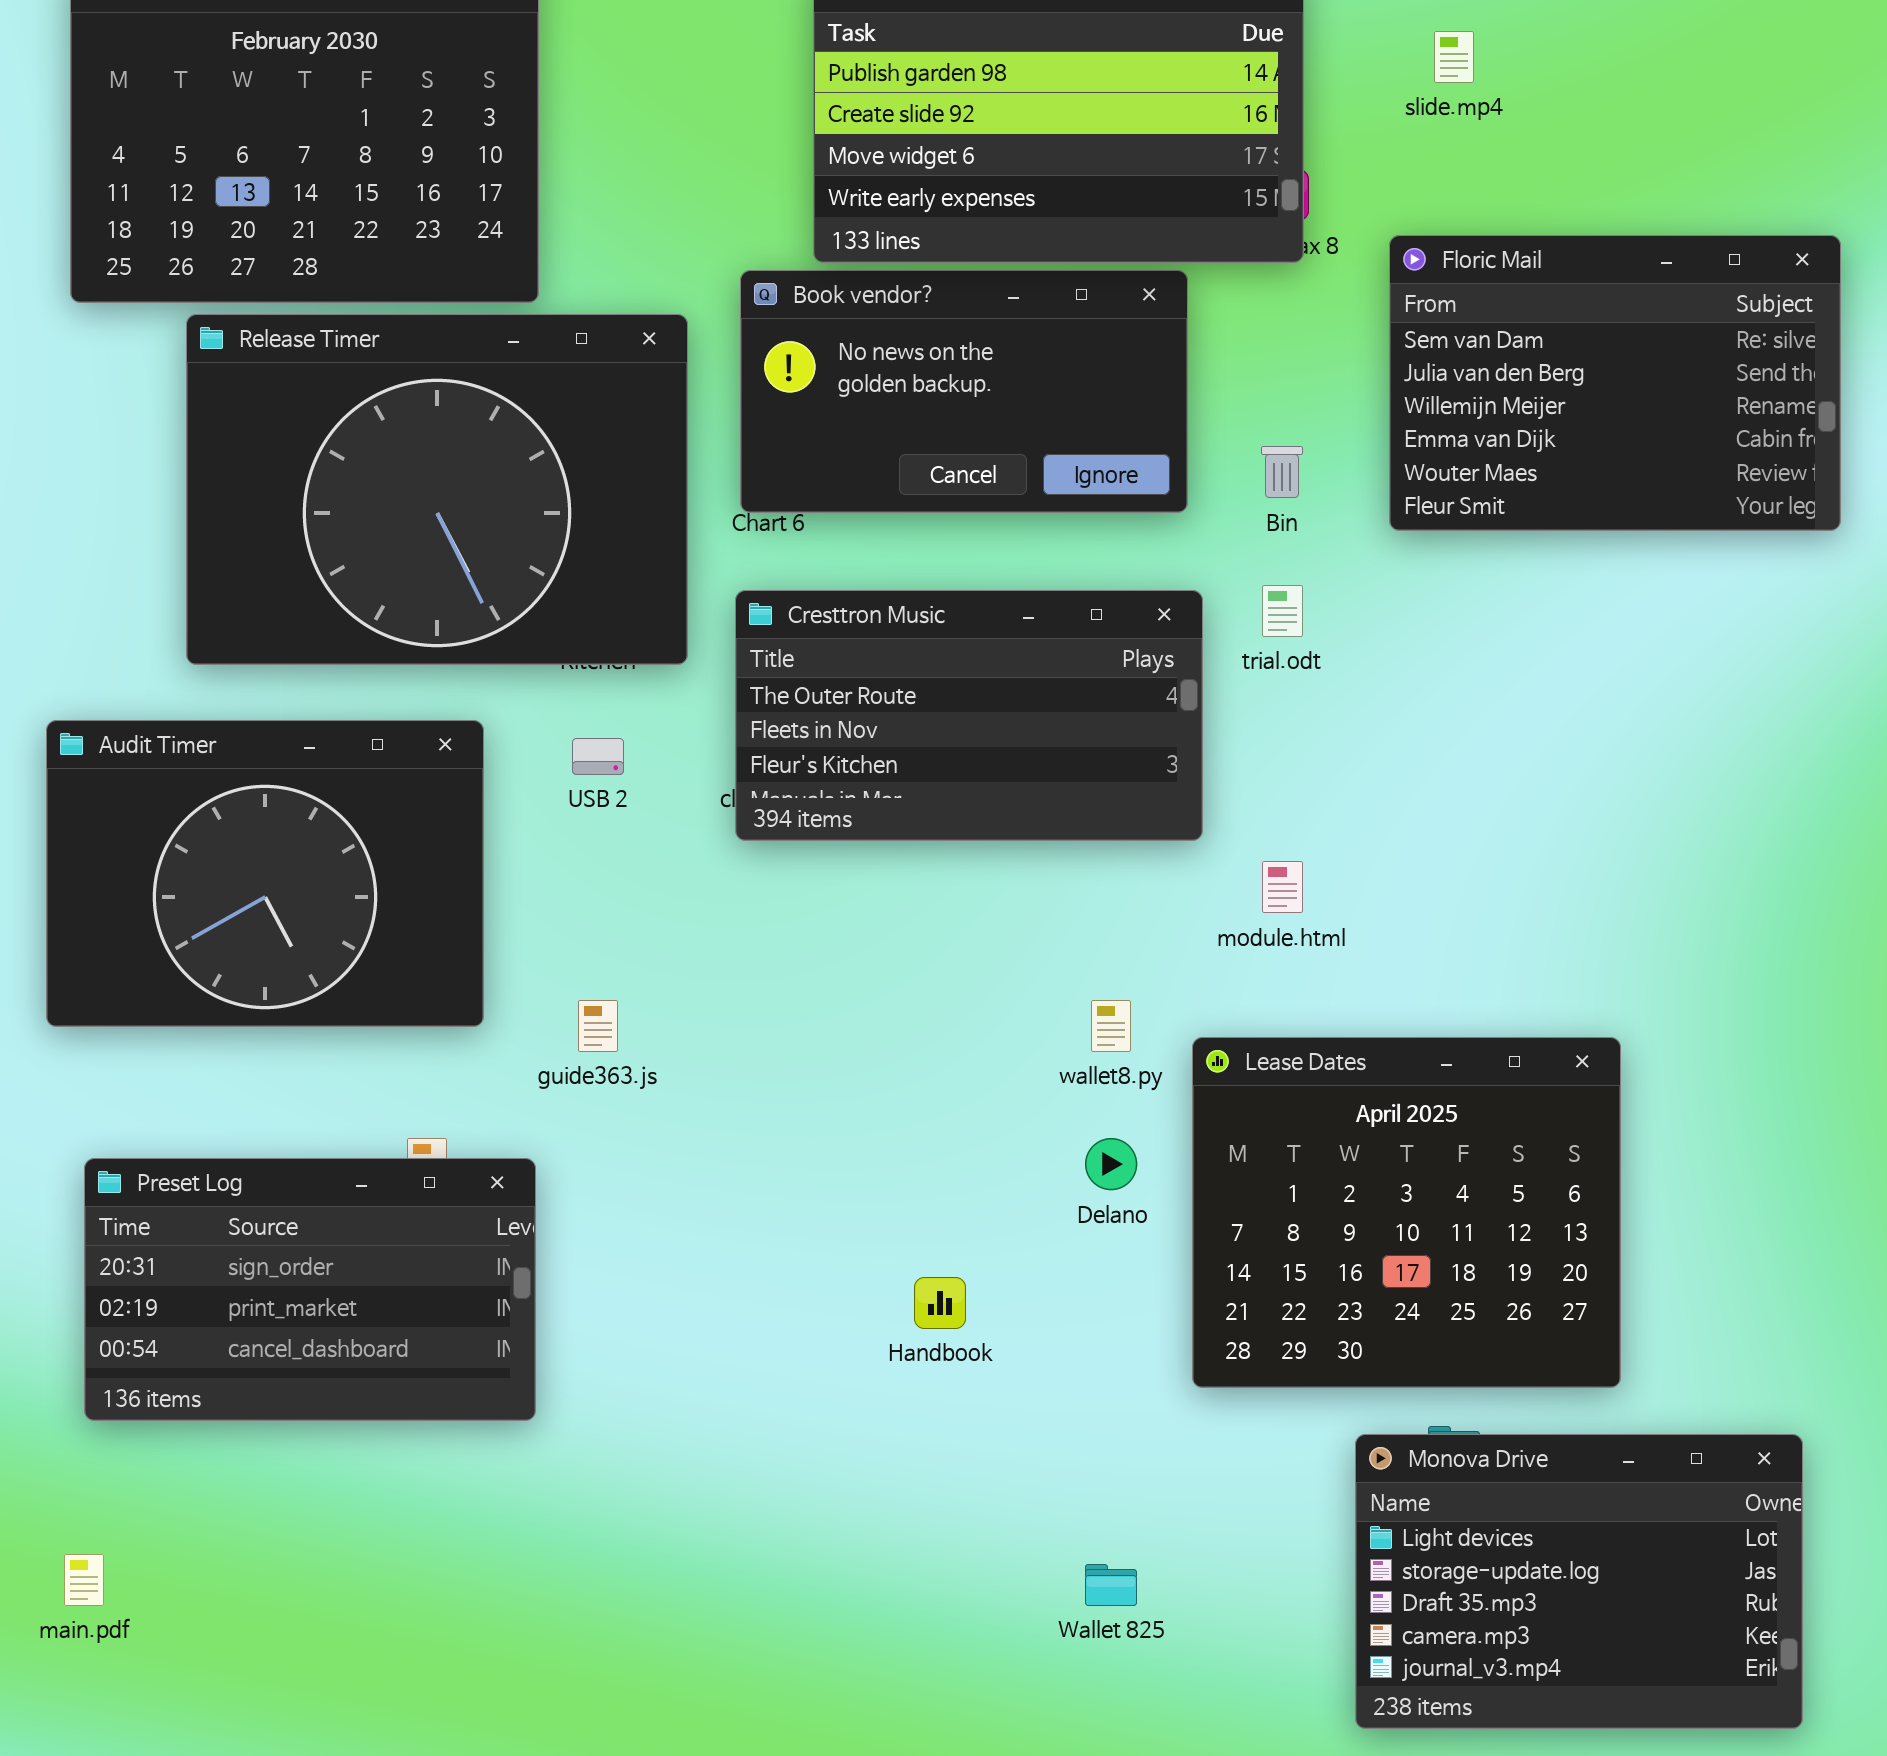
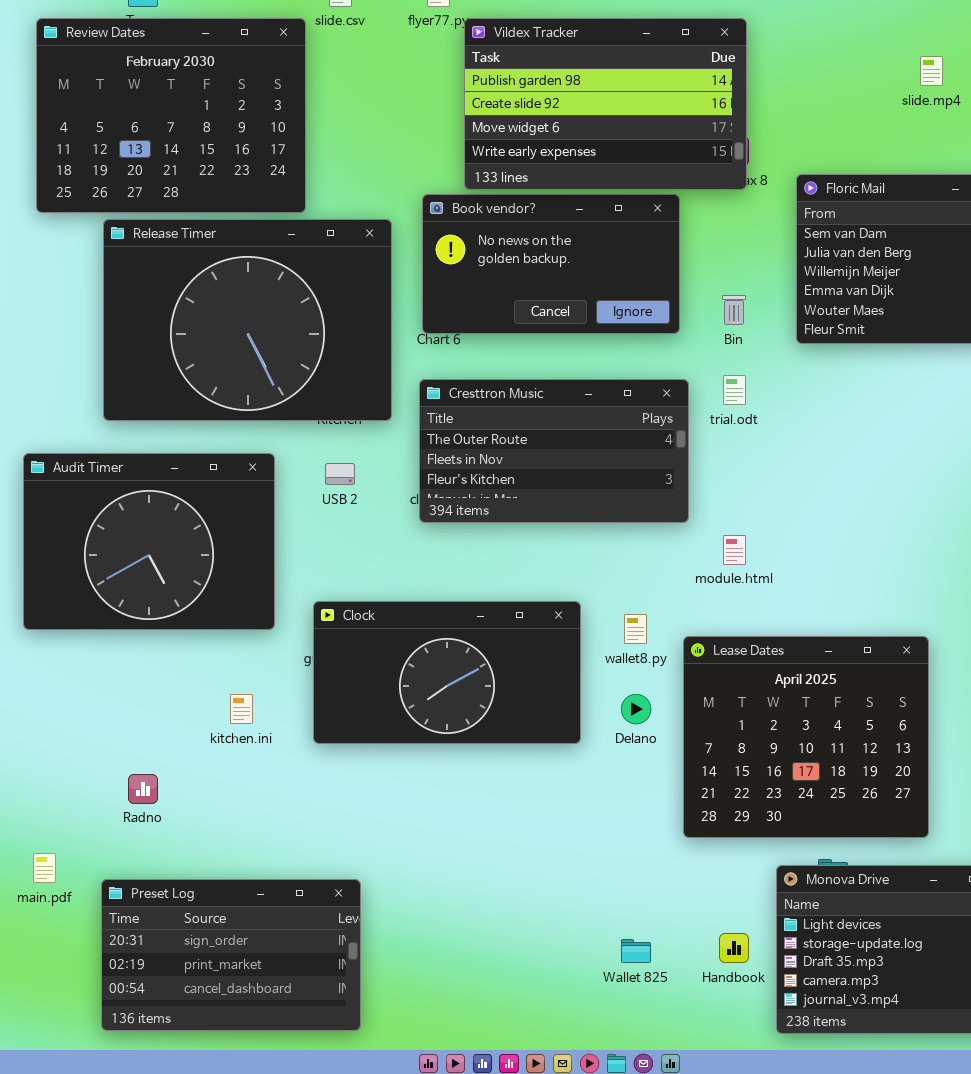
slide.mp4: [1434,31,1474,83] -> [920,56,943,86], moved
Clock: none -> [313,601,581,744], opened
Preset Log: [84,1158,536,1421] -> [101,879,361,1031], moved
Handbook: [914,1277,966,1329] -> [719,933,749,963], moved
main.pdf: [64,1554,104,1606] -> [33,853,56,883], moved

